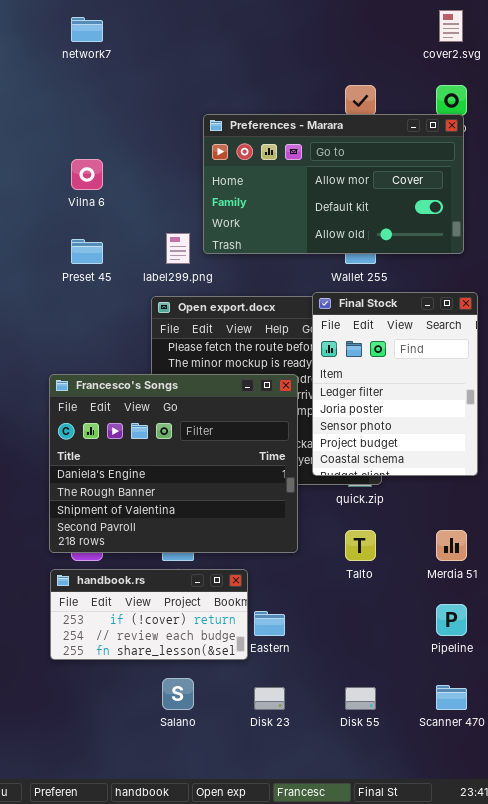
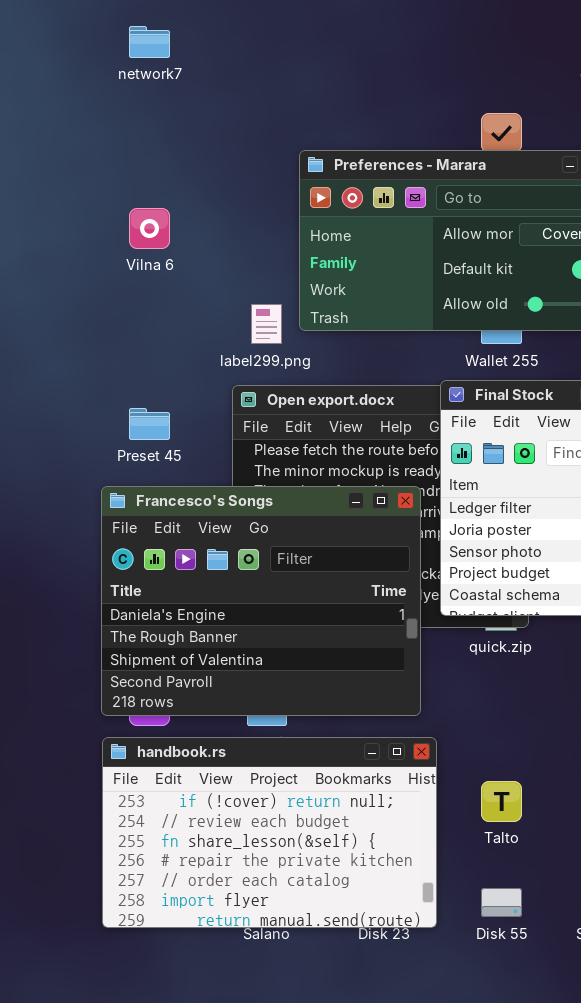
Preset 45: [71,239,103,264] -> [129,408,170,440], moved
Talto: [345,530,376,561] -> [481,781,522,822], moved
handbook.rs: [50,569,248,660] -> [102,737,437,928], resized

